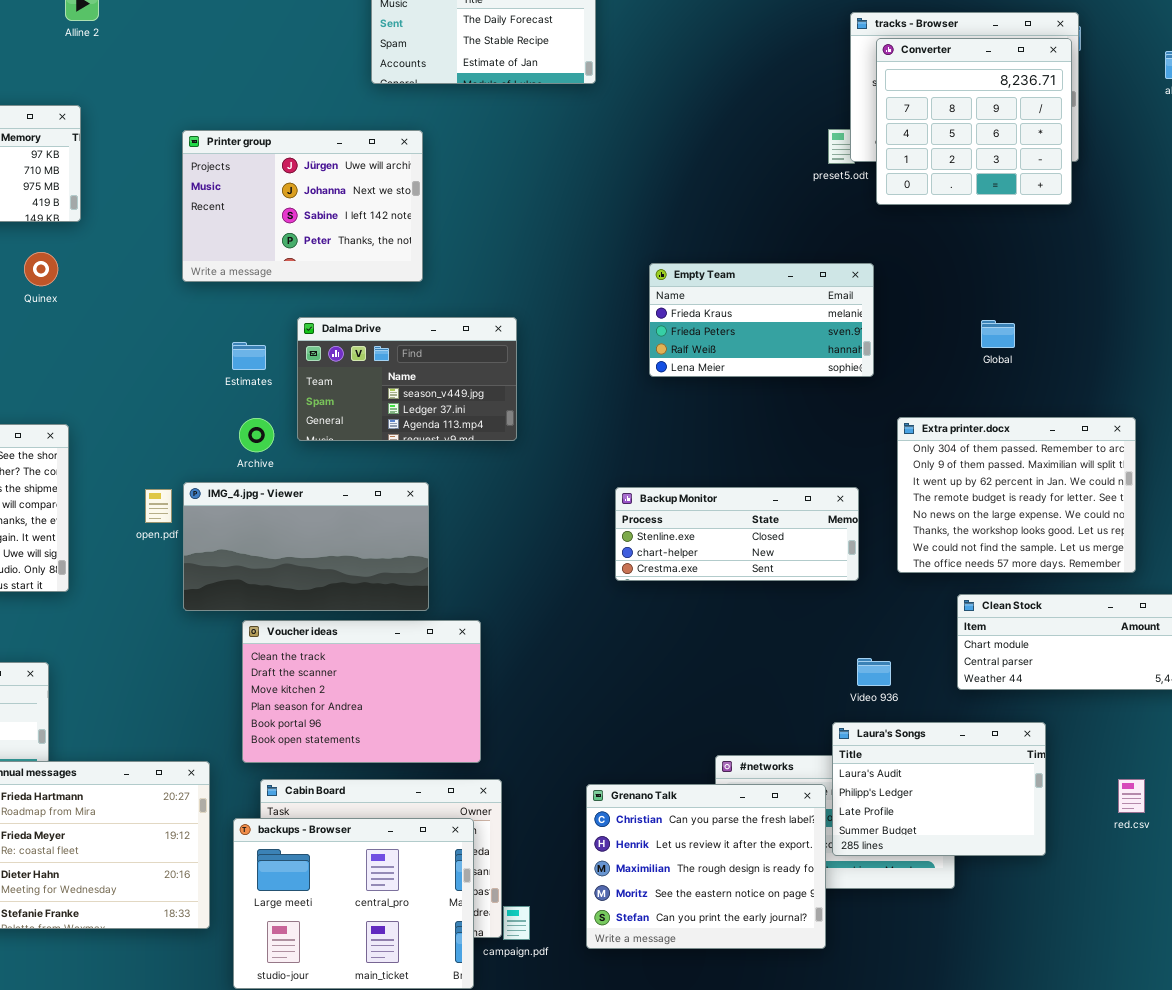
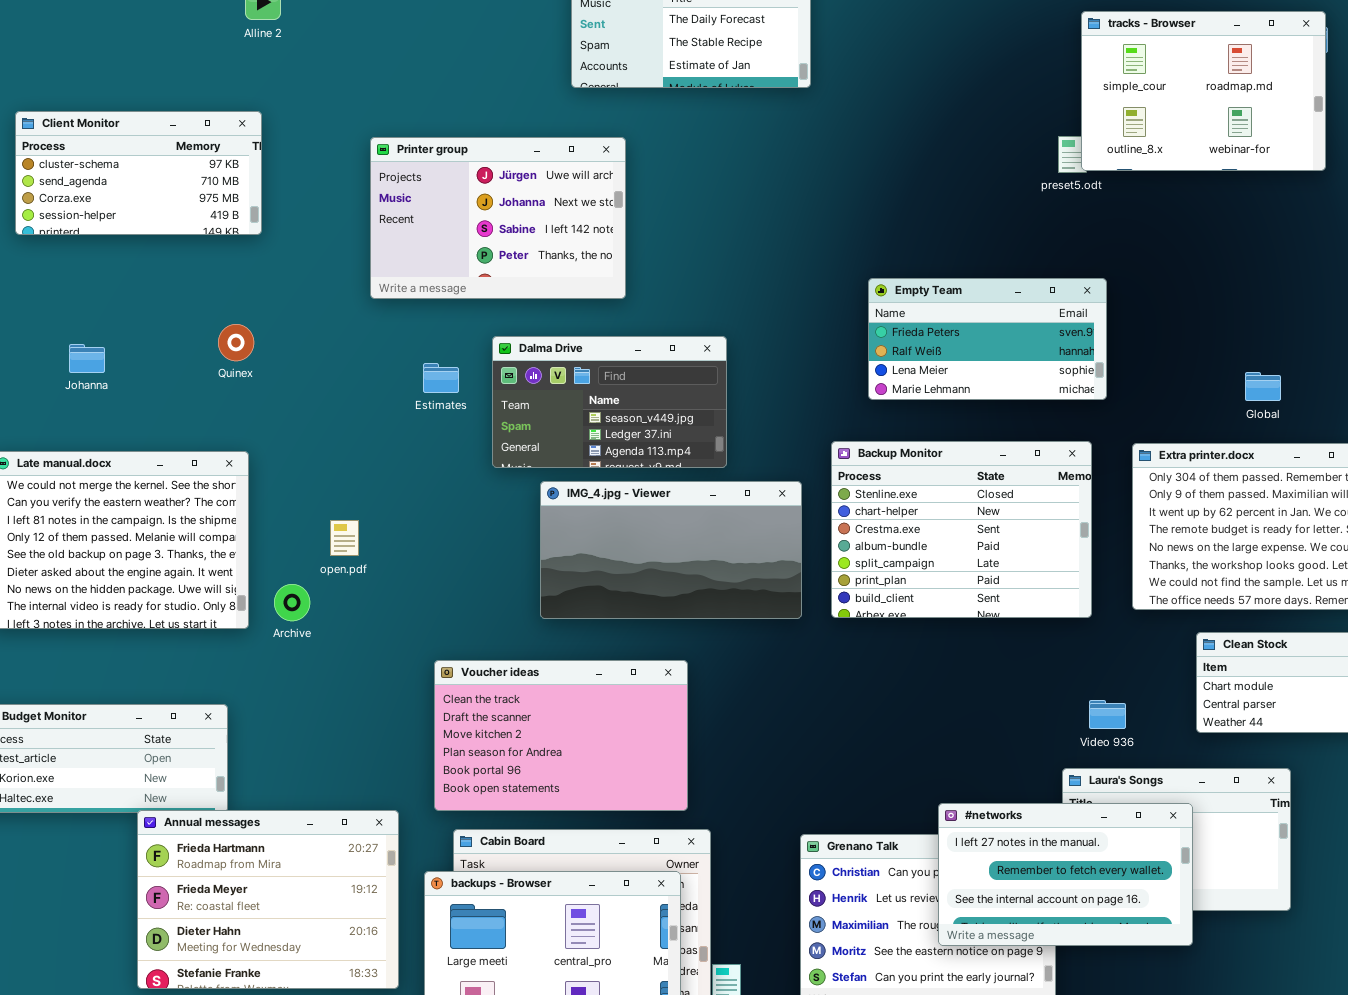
Converter: [876,38,1072,205] -> none, closed
Quinex: [24,252,58,286] -> [218,324,254,361], moved
Empty Team: [649,263,874,377] -> [868,278,1107,400], scrolled down 1 row
Global: [981,320,1015,348] -> [1245,372,1281,401], moved
Archive: [239,418,274,452] -> [274,584,310,621], moved
IMG_4.jpg - Viewer: [183,482,429,611] -> [540,481,802,619], moved
Backup Monitor: [615,487,859,581] -> [831,441,1092,618], resized
#networks: [715,755,955,889] -> [938,803,1193,946], raised

